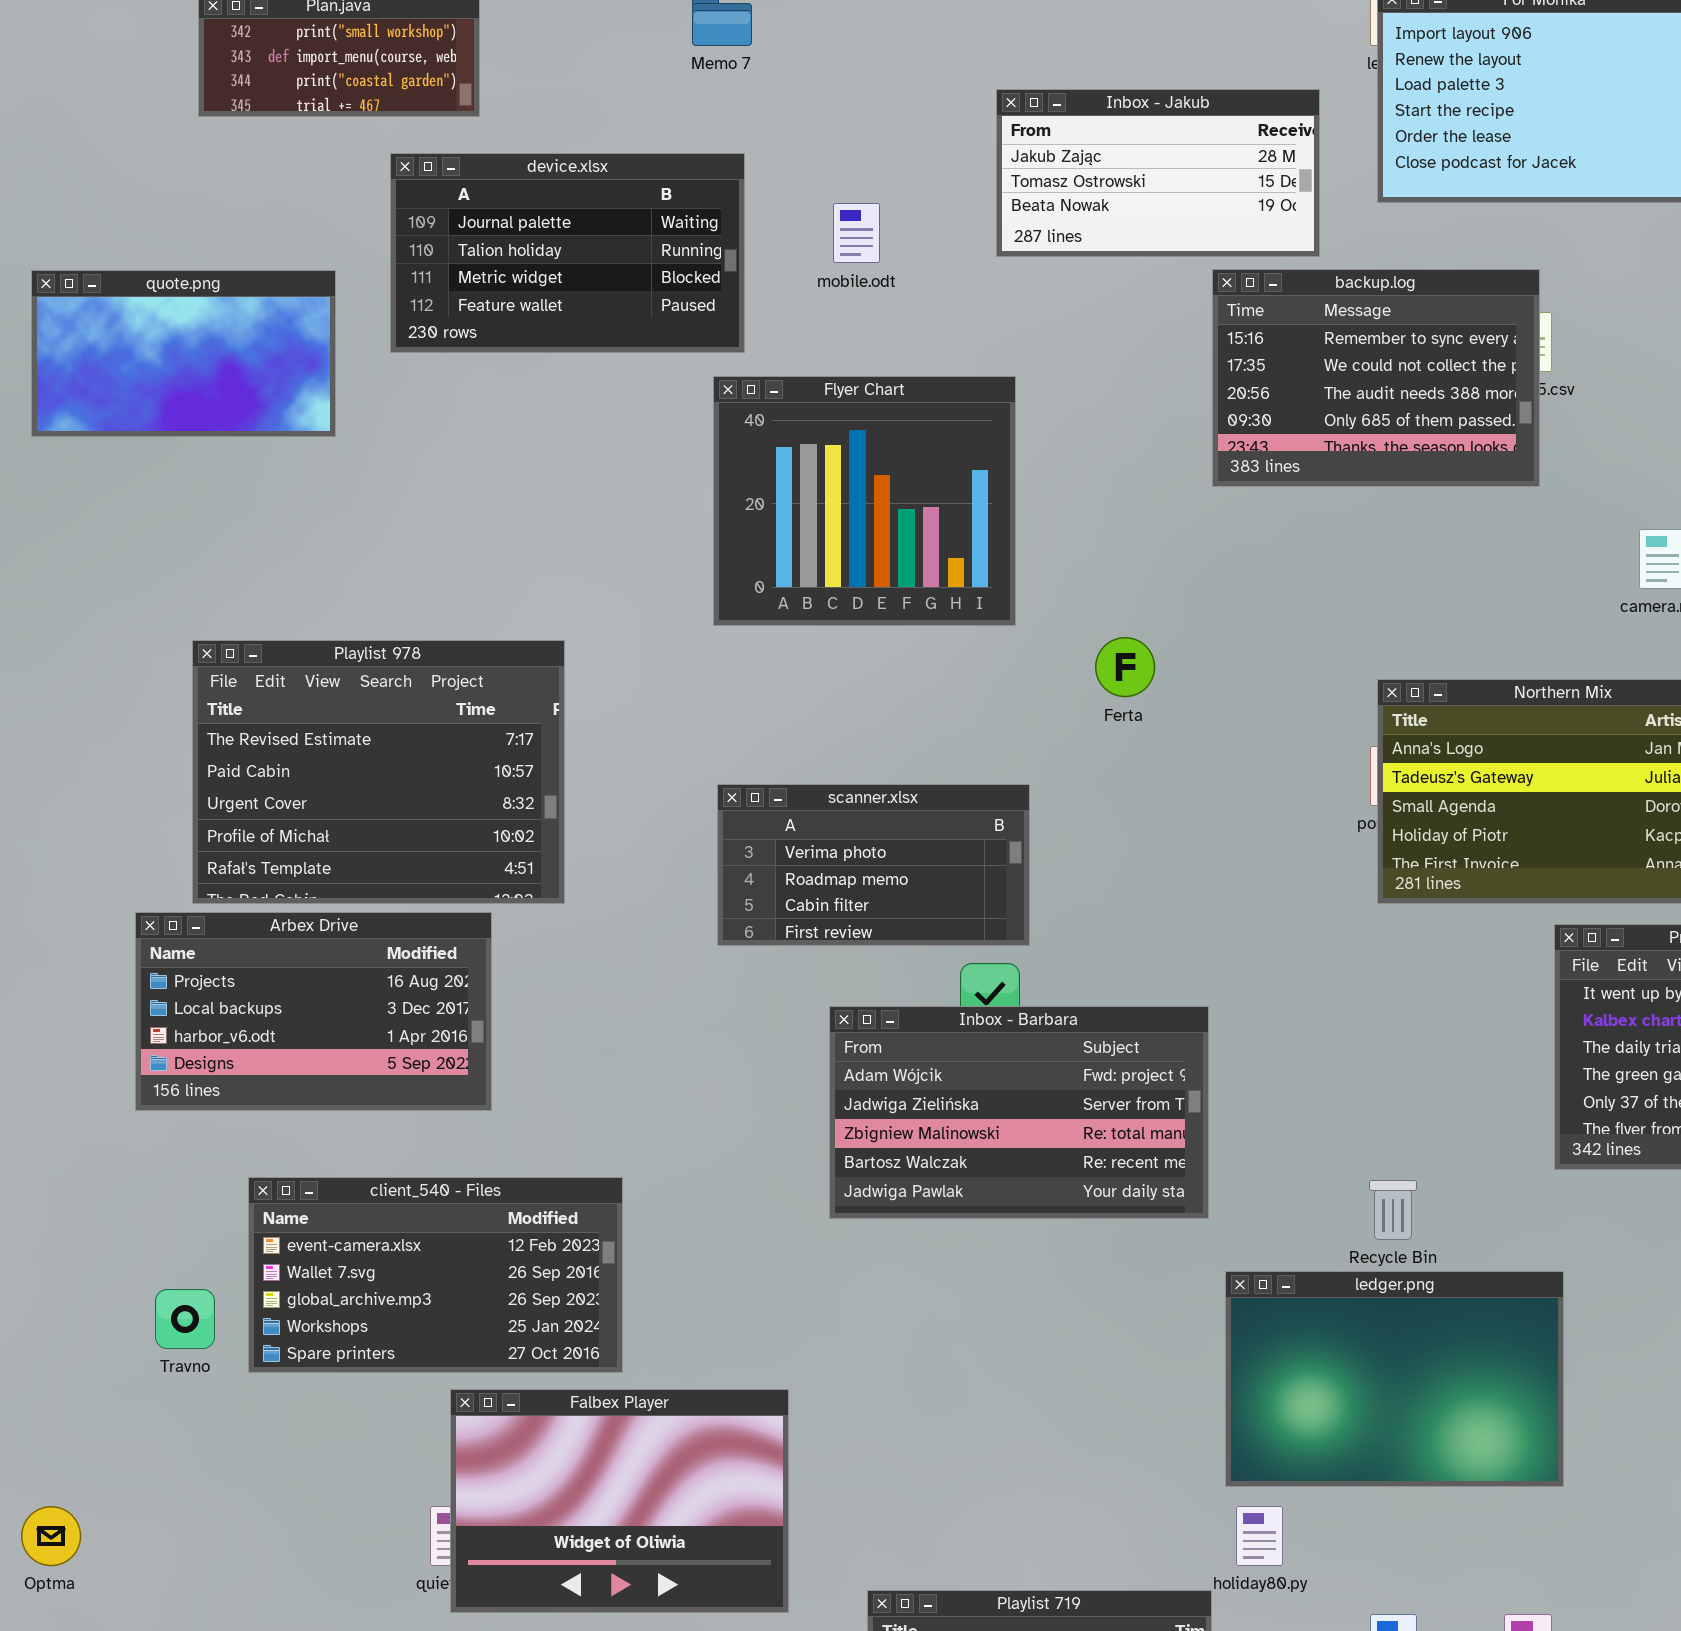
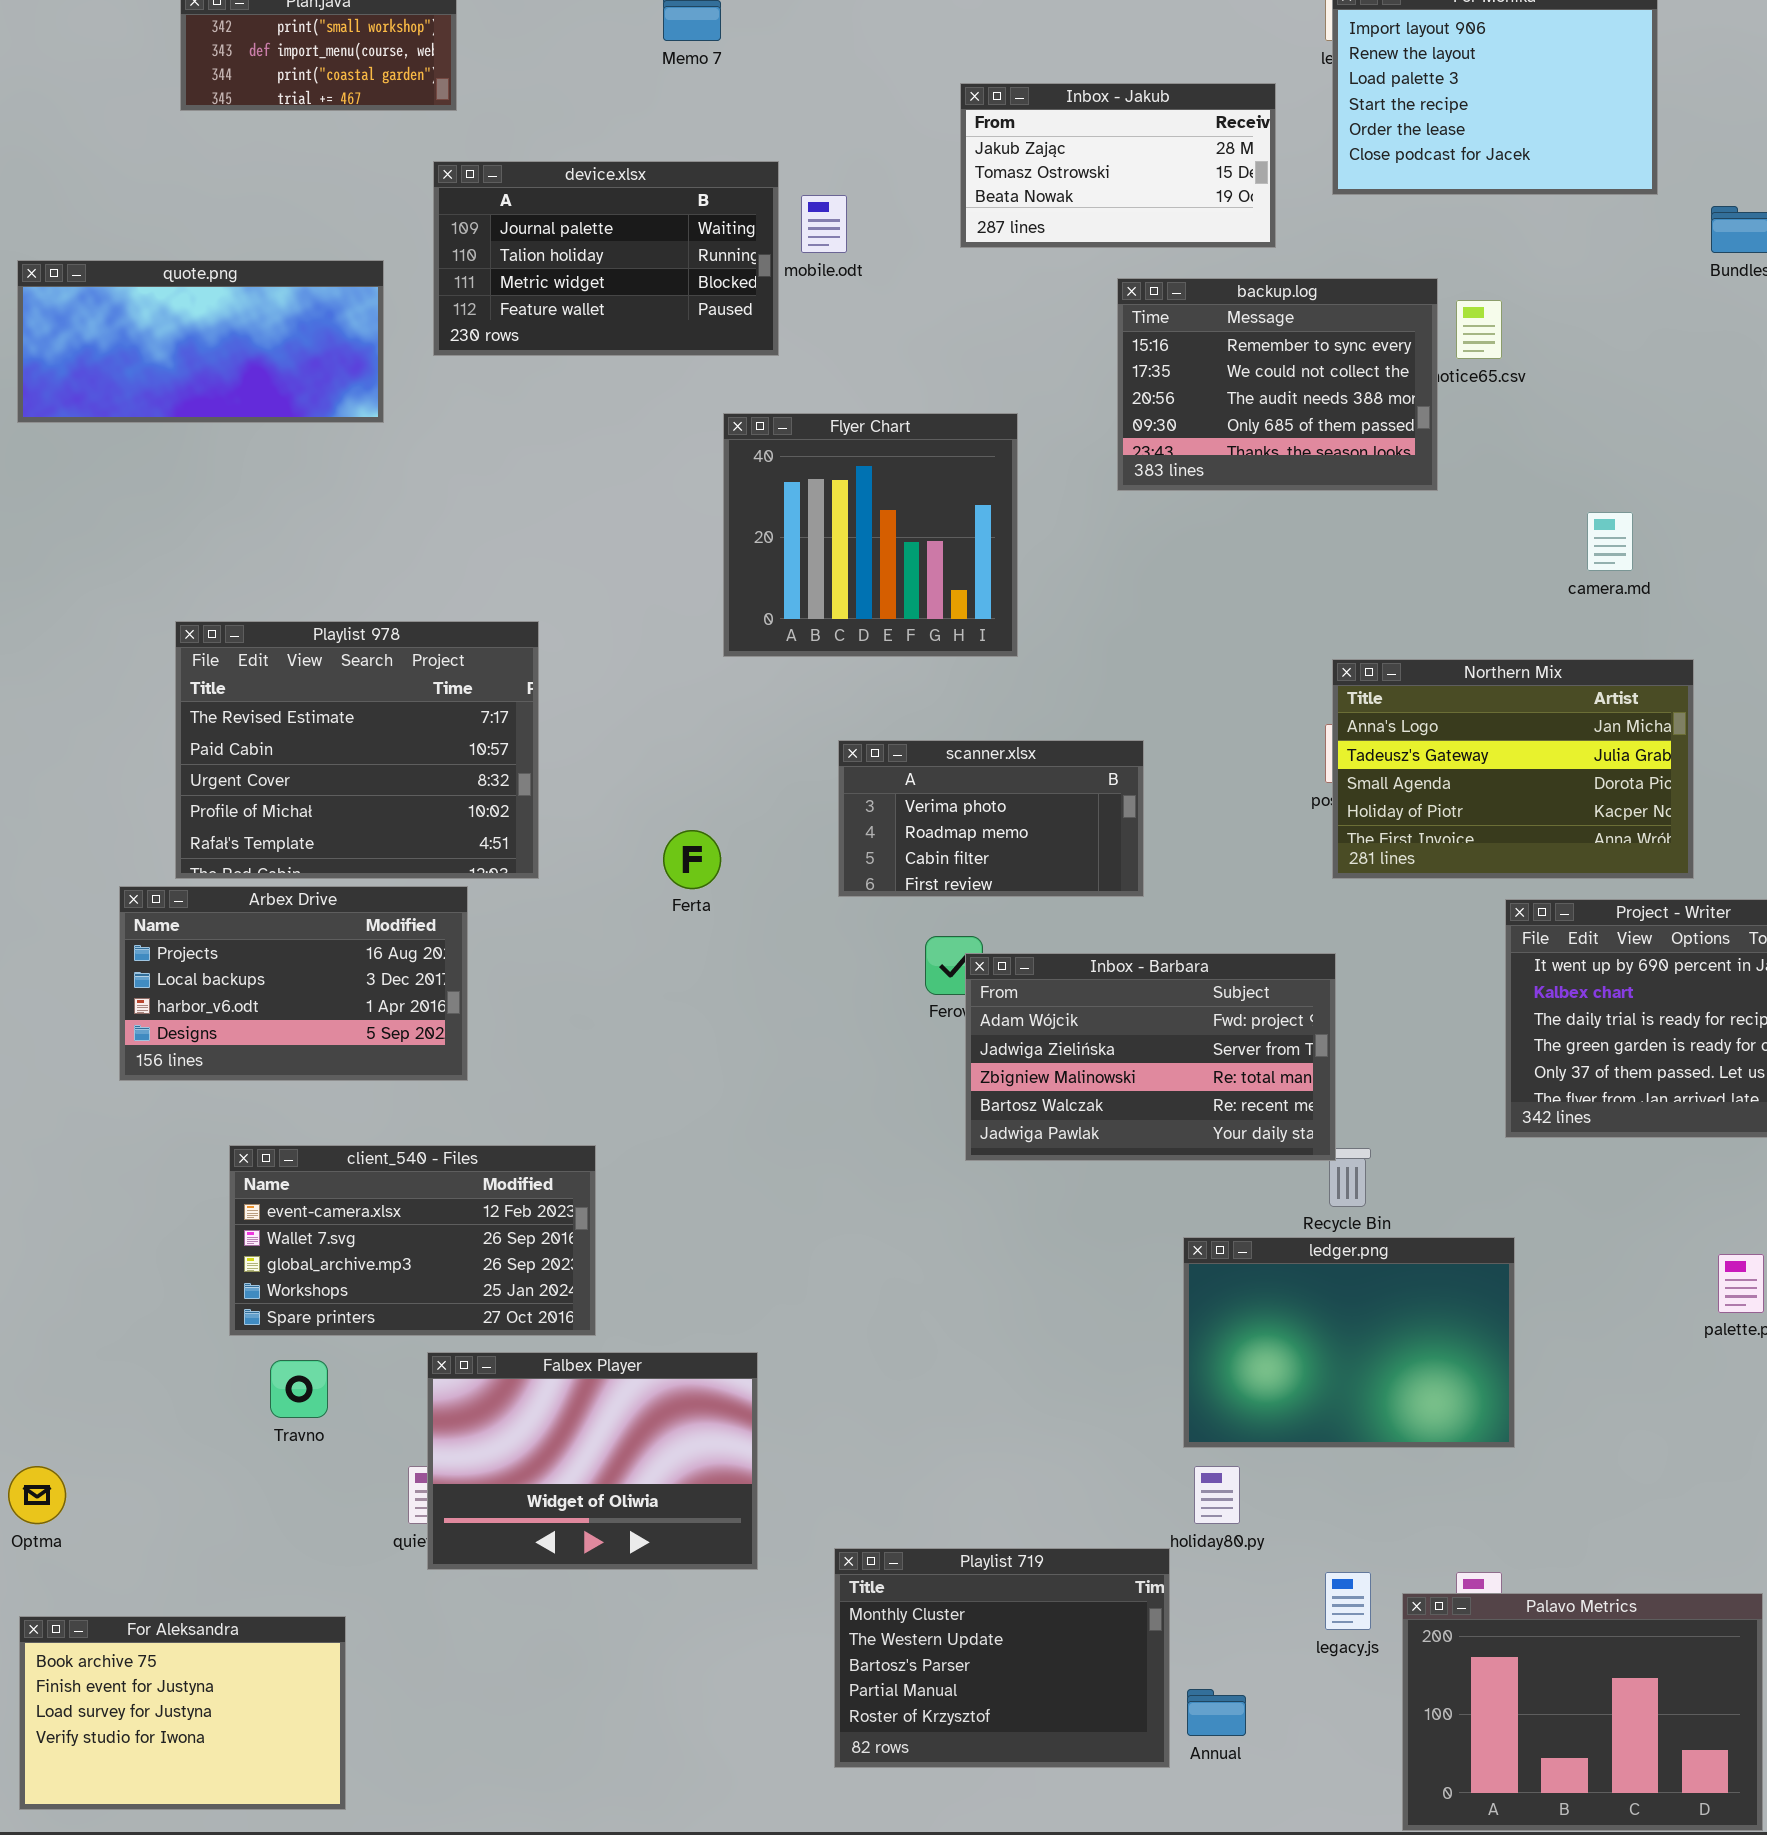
device.xlsx: [390,153,745,353] -> [433,161,779,356], moved
backup.log: [1212,269,1540,487] -> [1117,278,1438,491], moved
quote.png: [31,270,336,437] -> [17,260,384,423], resized
Flyer Chart: [713,376,1016,626] -> [723,413,1018,657], moved
Ferta: [1095,637,1155,697] -> [663,830,721,889], moved
scanner.xlsx: [717,784,1030,946] -> [838,740,1144,897], moved
Inbox - Barbara: [829,1006,1209,1219] -> [965,953,1336,1161], moved
Travno: [155,1289,215,1349] -> [270,1360,328,1418], moved

